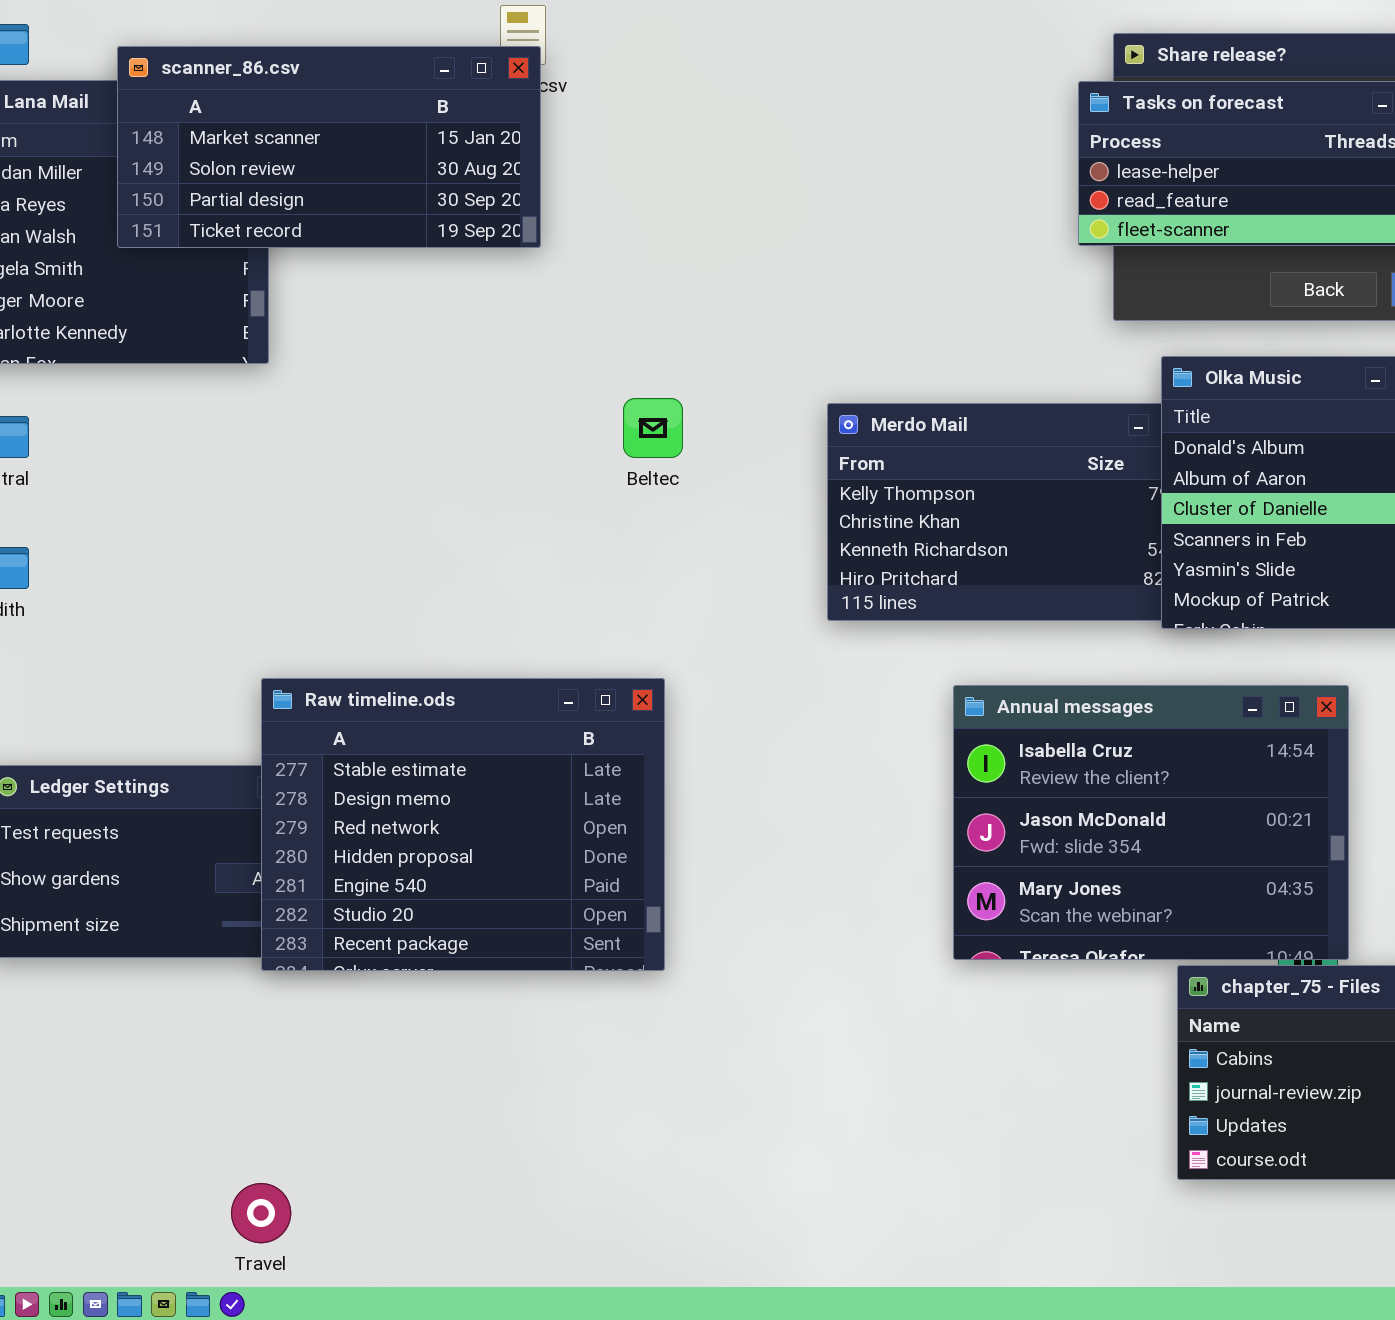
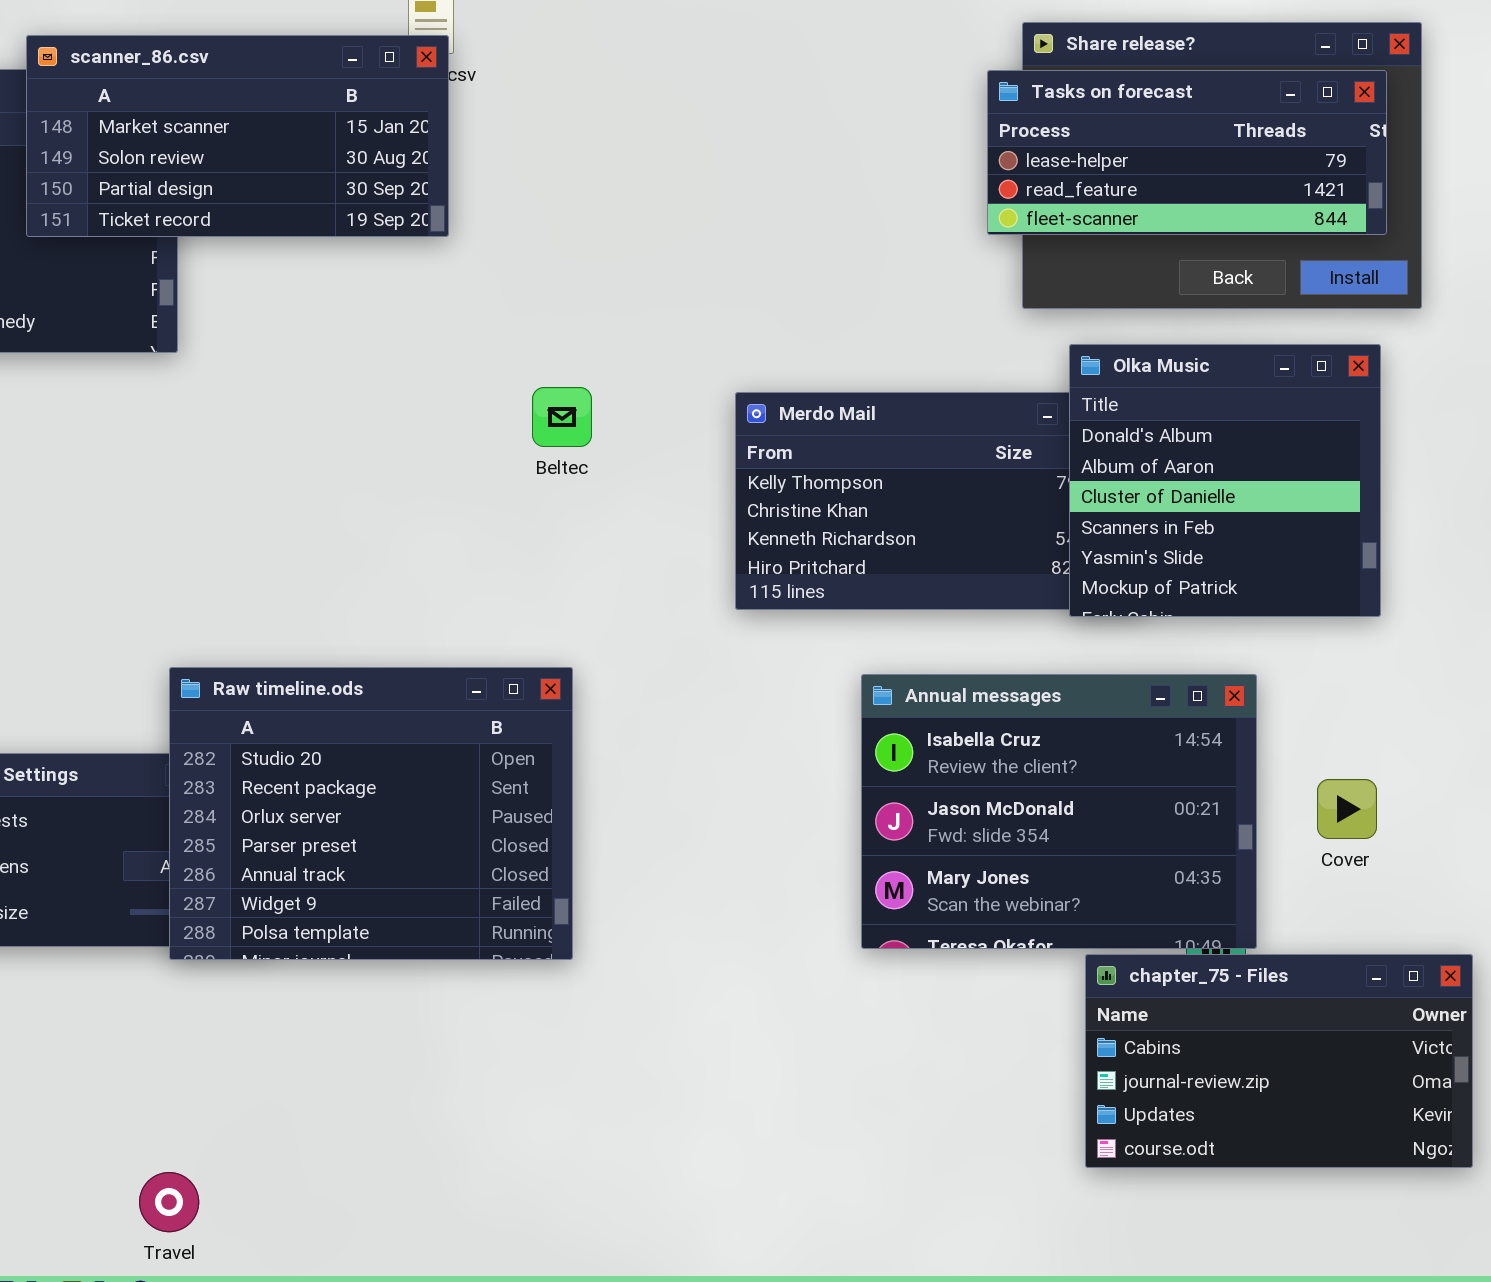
Raw timeline.ods: [261,678,665,971] -> [169,667,573,960], scrolled down 5 rows

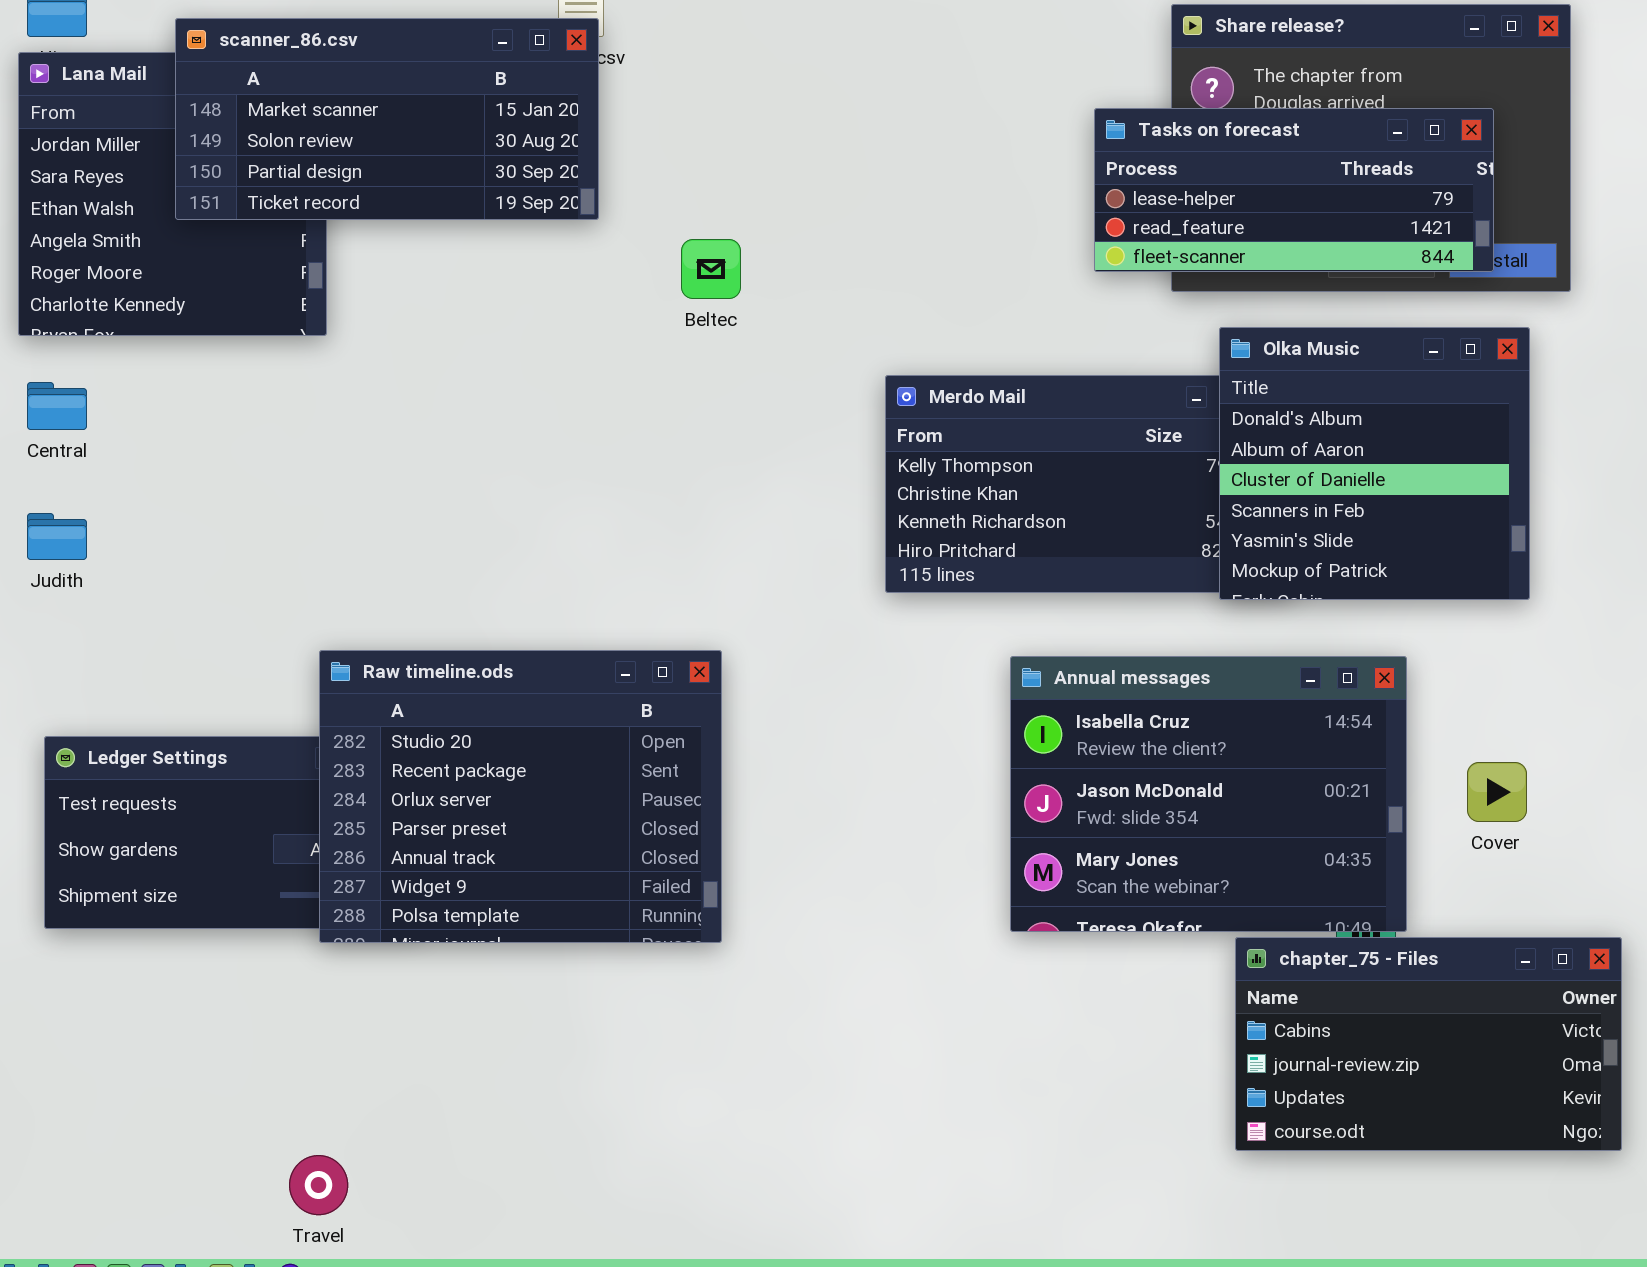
Tasks on forecast: [987,70,1387,235] -> [1094,108,1494,272], moved
Beltec: [532,387,592,447] -> [681,239,741,299], moved

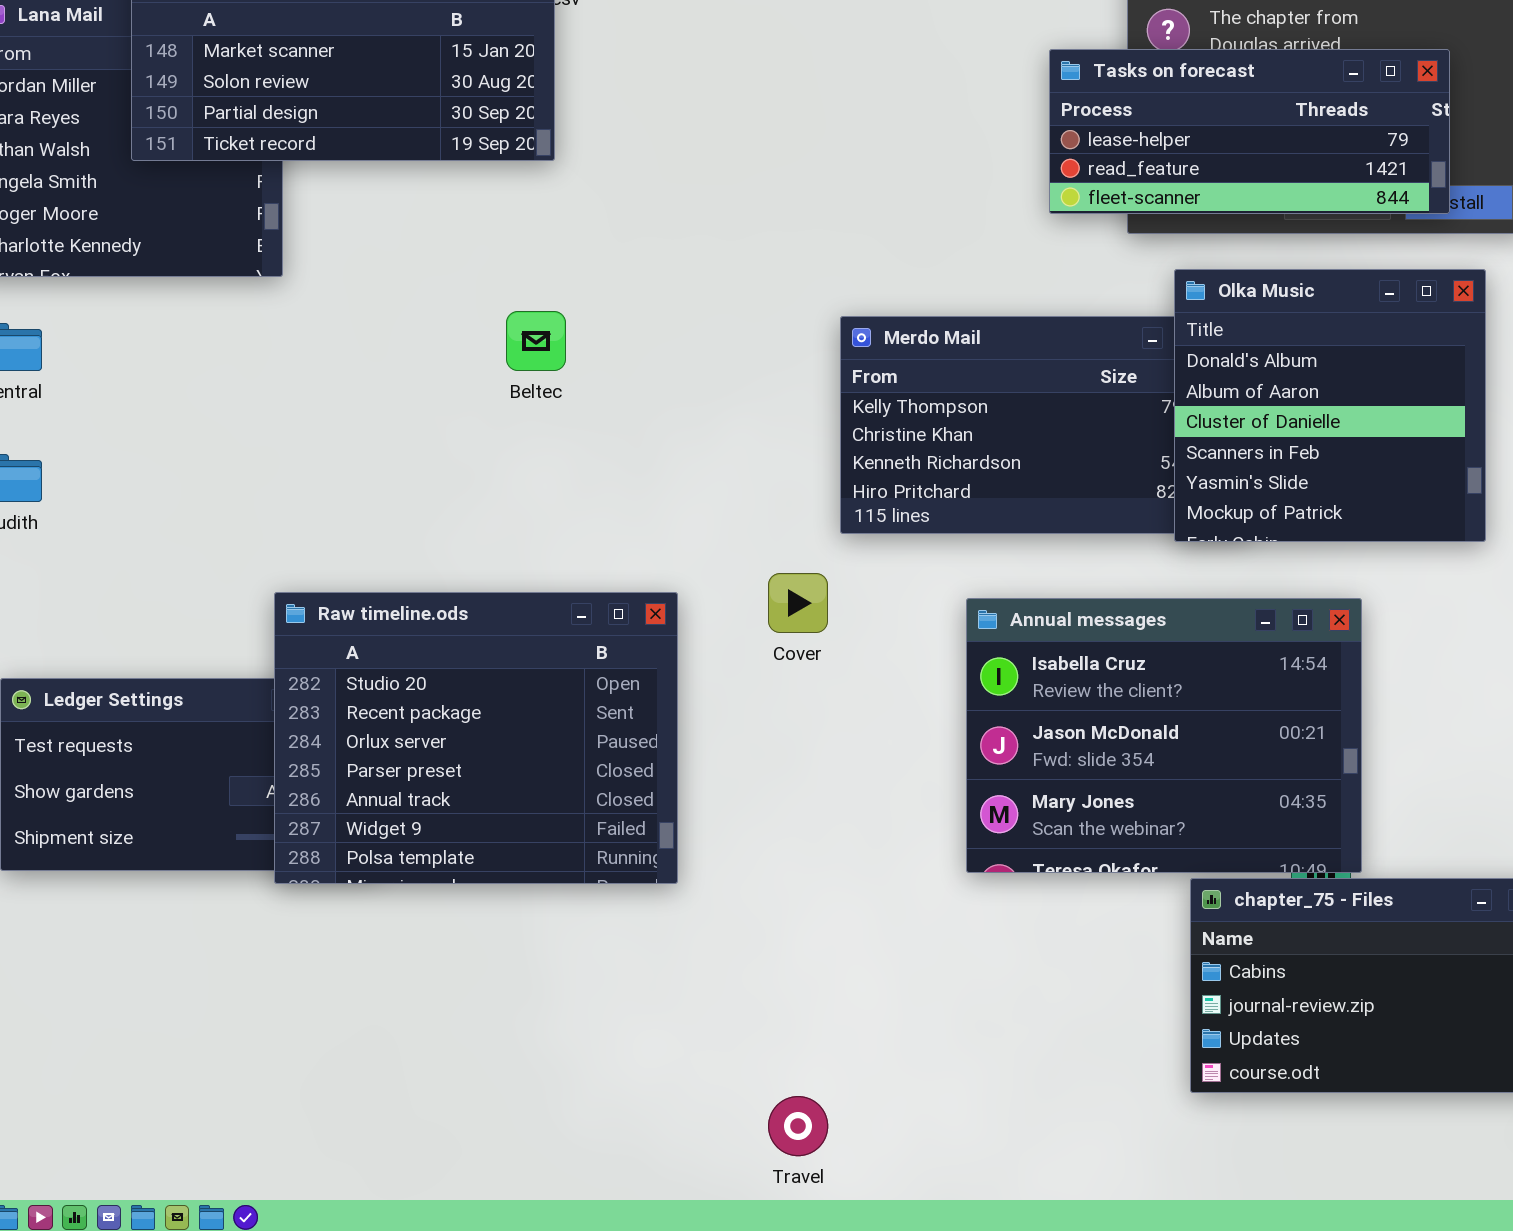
Beltec: [681,239,741,299] -> [506,311,566,371], moved
Cover: [1467,762,1527,822] -> [768,573,828,633], moved
Travel: [289,1155,348,1215] -> [768,1096,828,1156], moved

